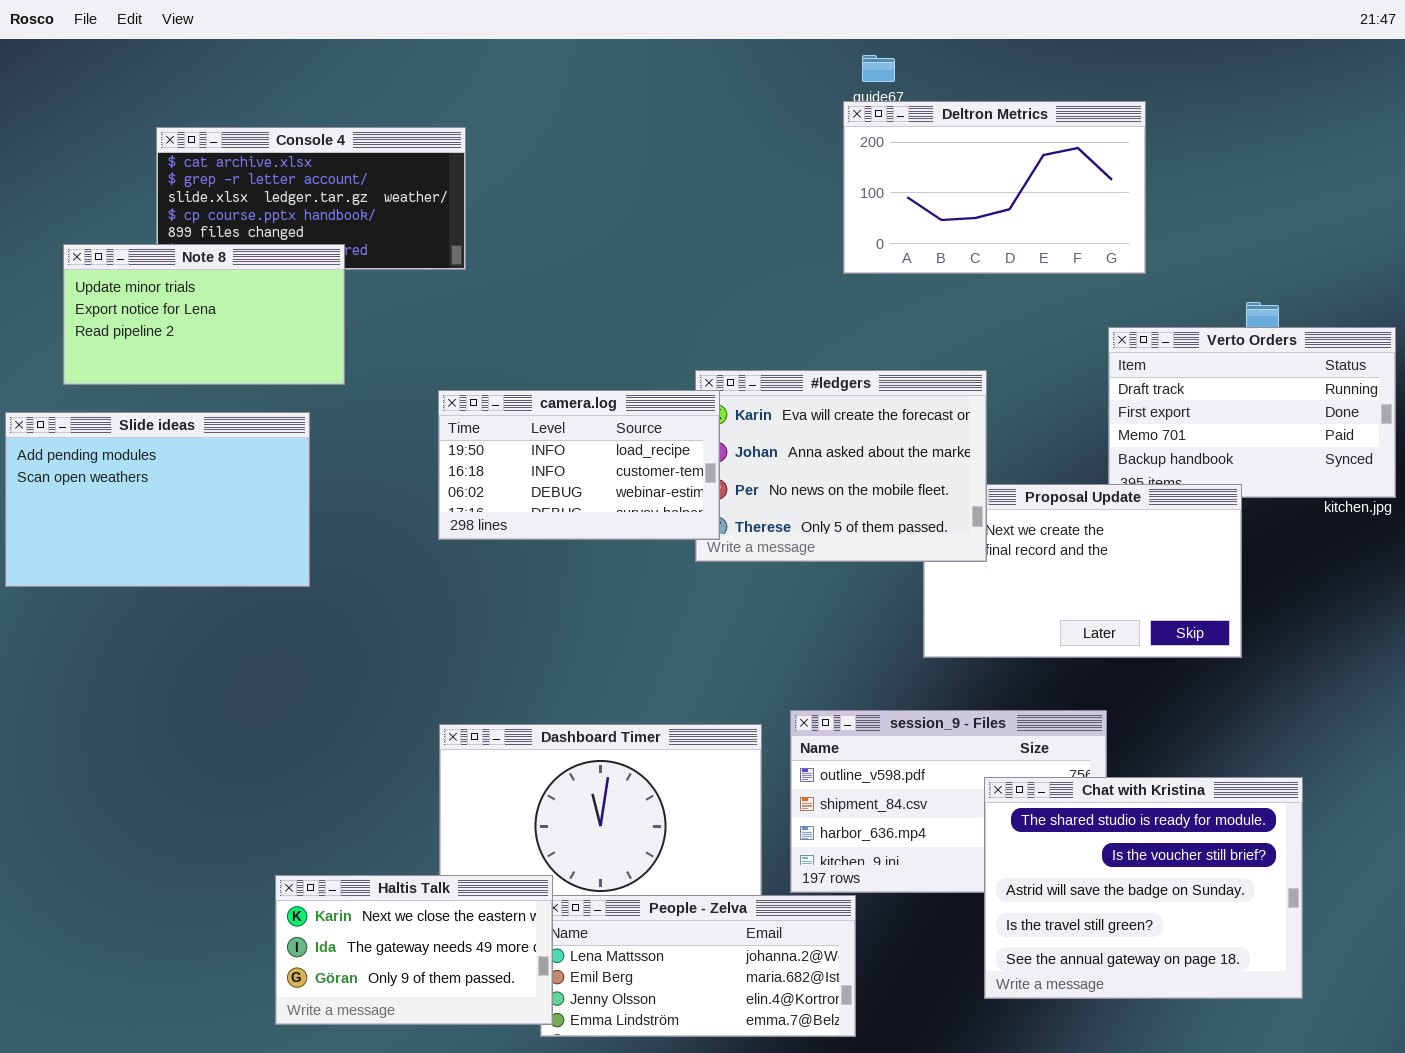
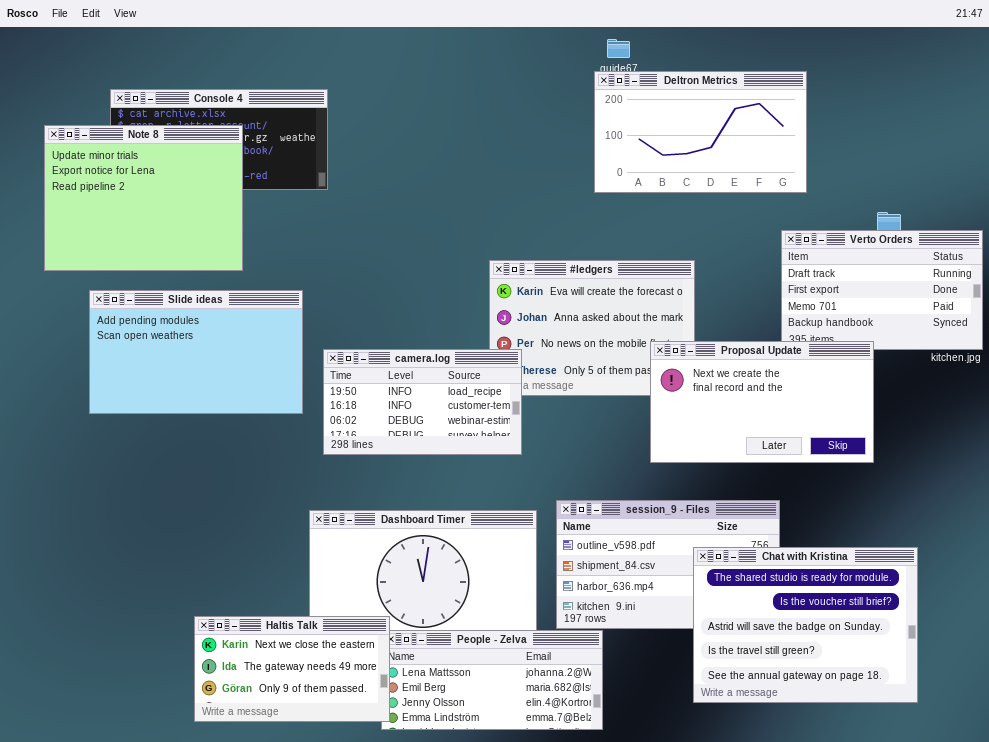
Note 8: [63,244,345,385] -> [44,125,243,271], resized
camera.log: [438,390,720,540] -> [323,349,522,455], moved
Slide ideas: [5,412,310,587] -> [89,290,303,414], moved
Proposal Update: [923,484,1242,658] -> [650,341,874,463], raised

